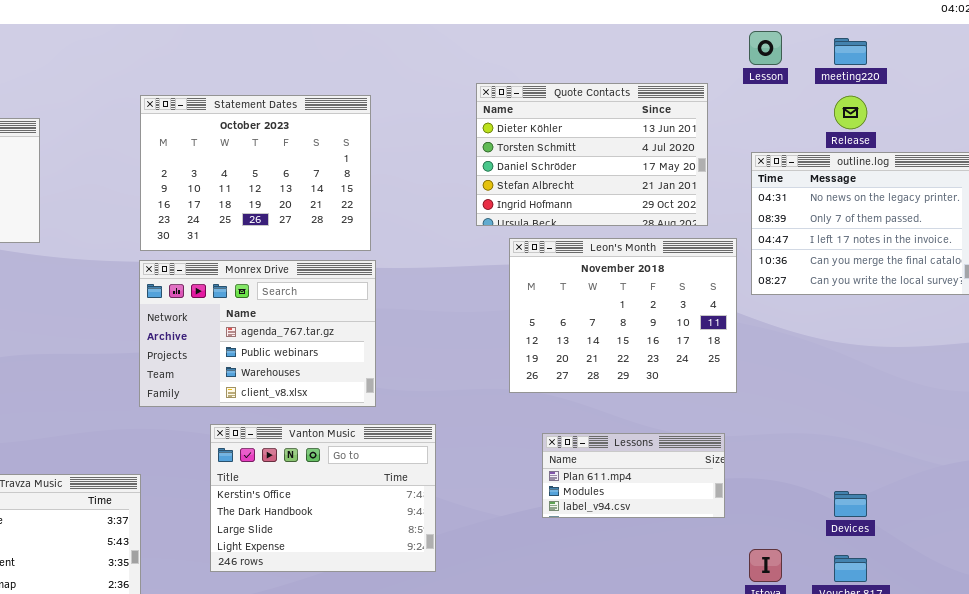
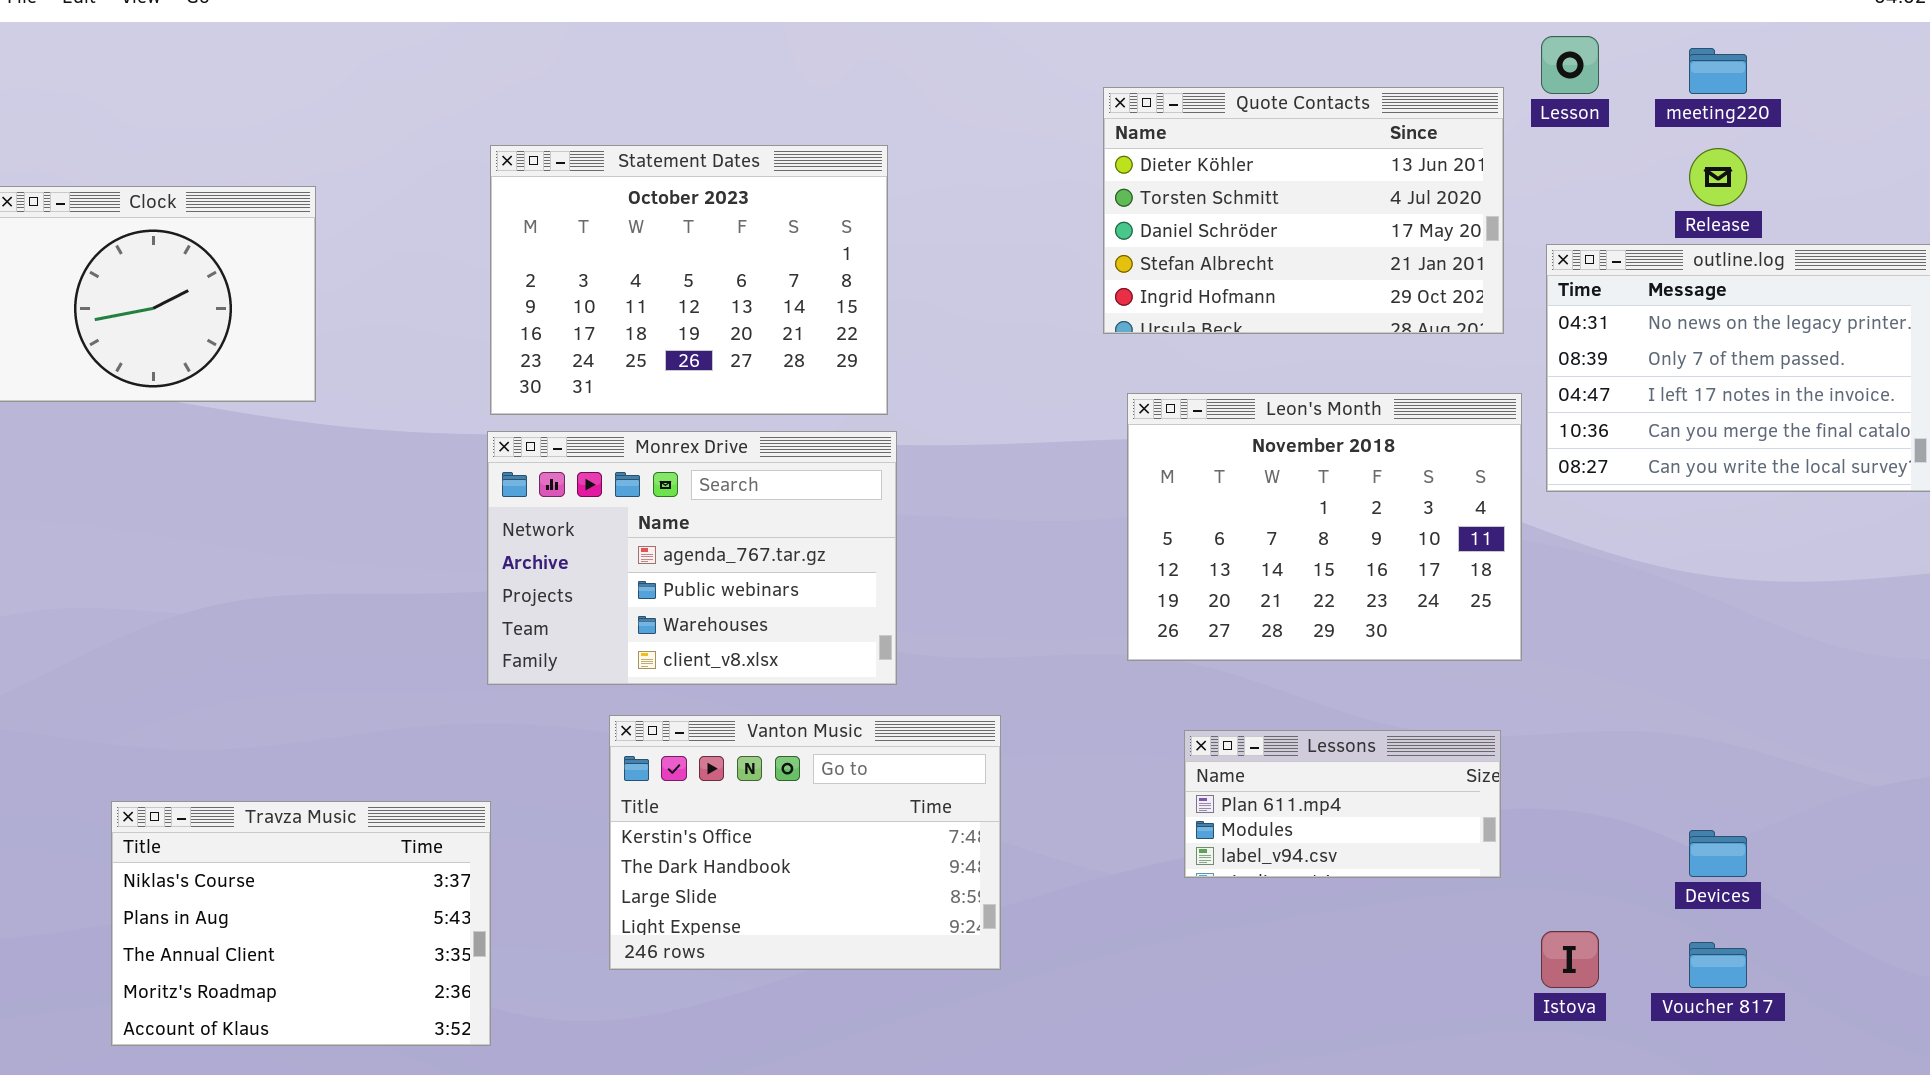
Quote Contacts: [476,83,708,226] -> [1103,87,1504,334], moved

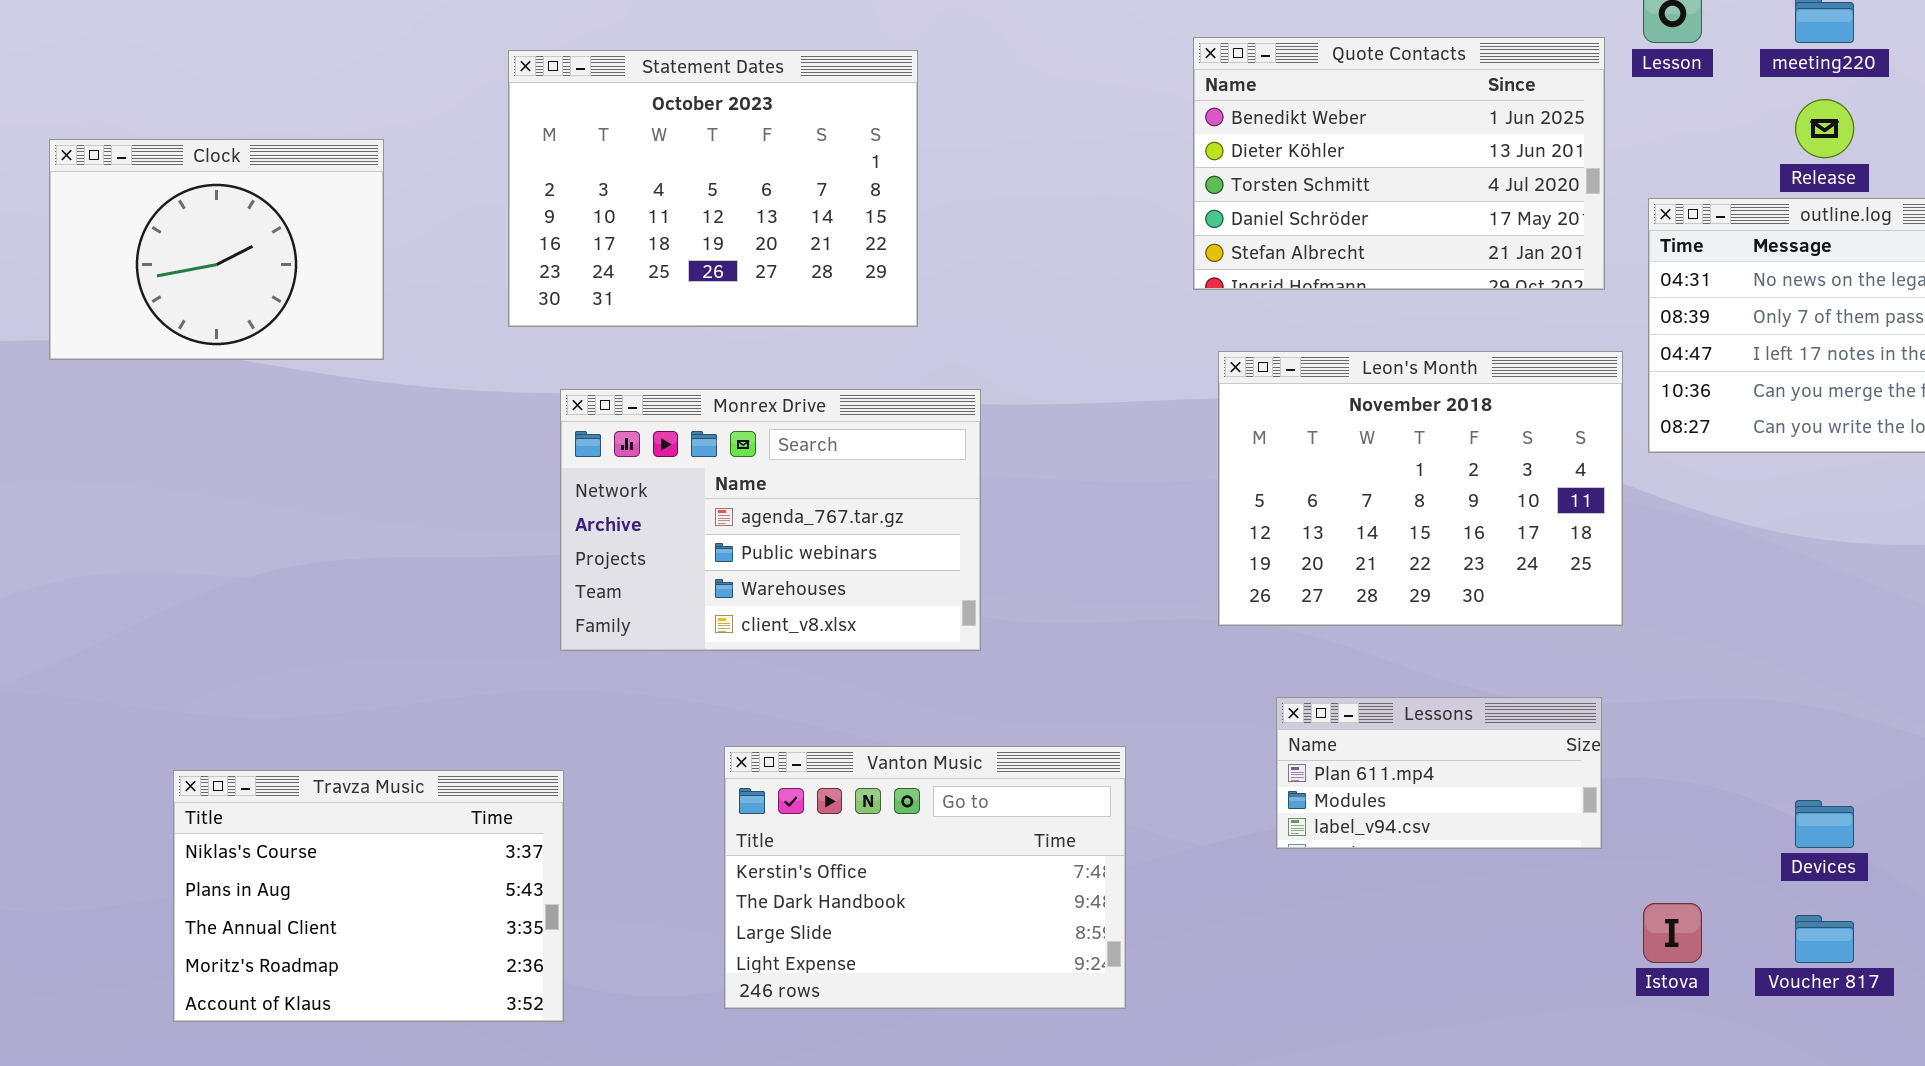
Quote Contacts: [1103,87,1504,334] -> [1193,37,1605,290], scrolled up 1 row
Statement Dates: [490,145,888,415] -> [508,50,918,327], moved
Vanton Music: [609,715,1001,970] -> [724,746,1126,1009], moved

